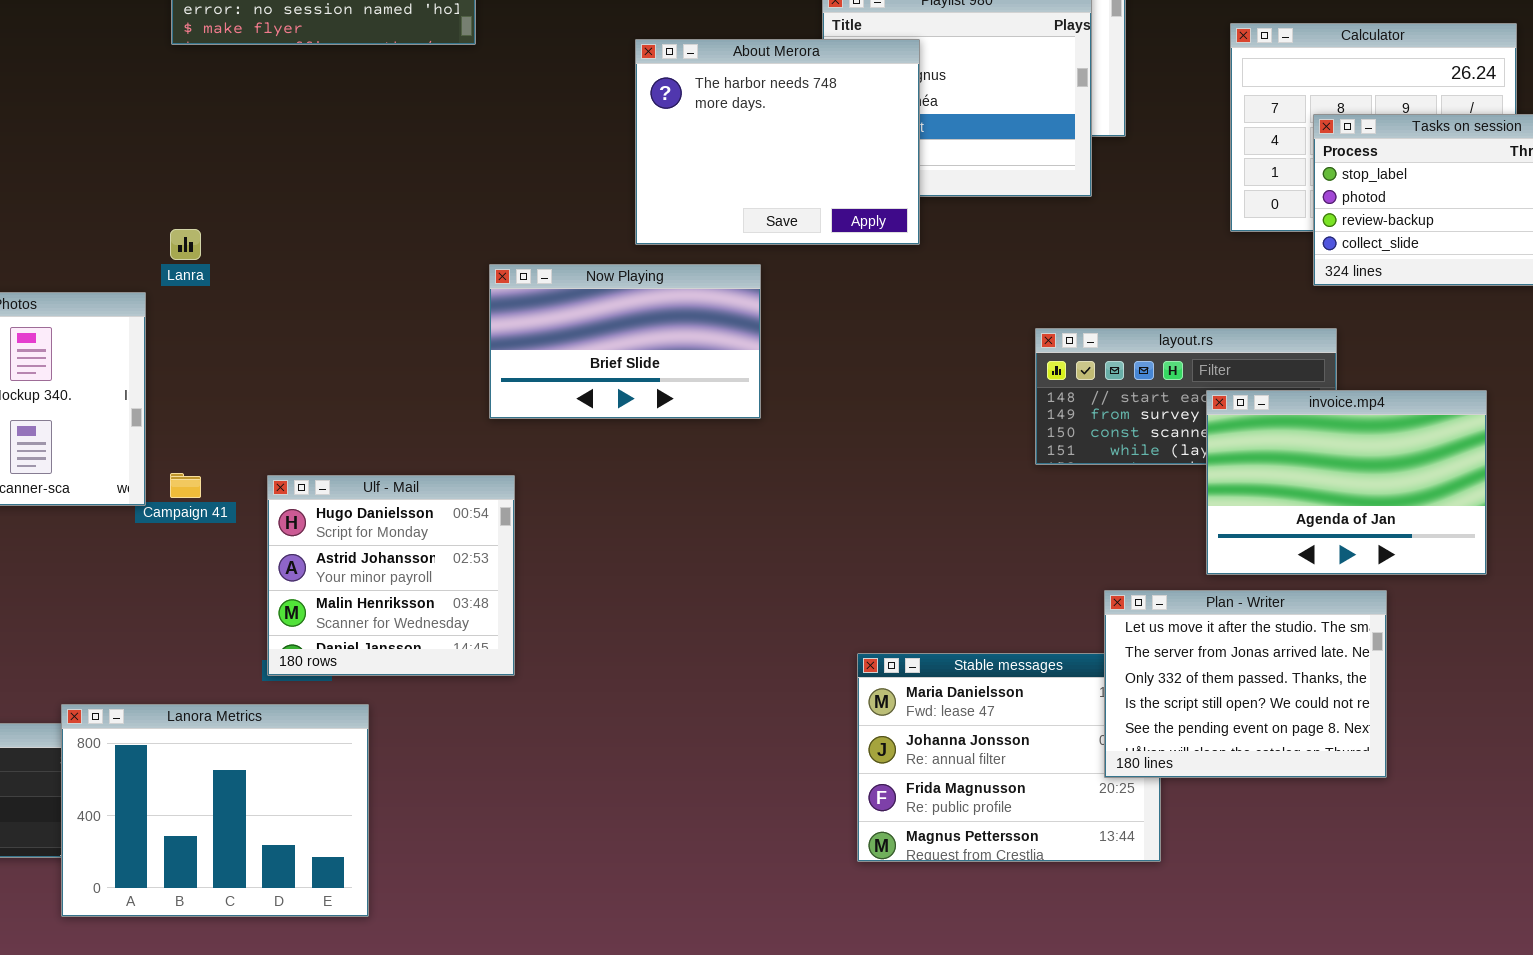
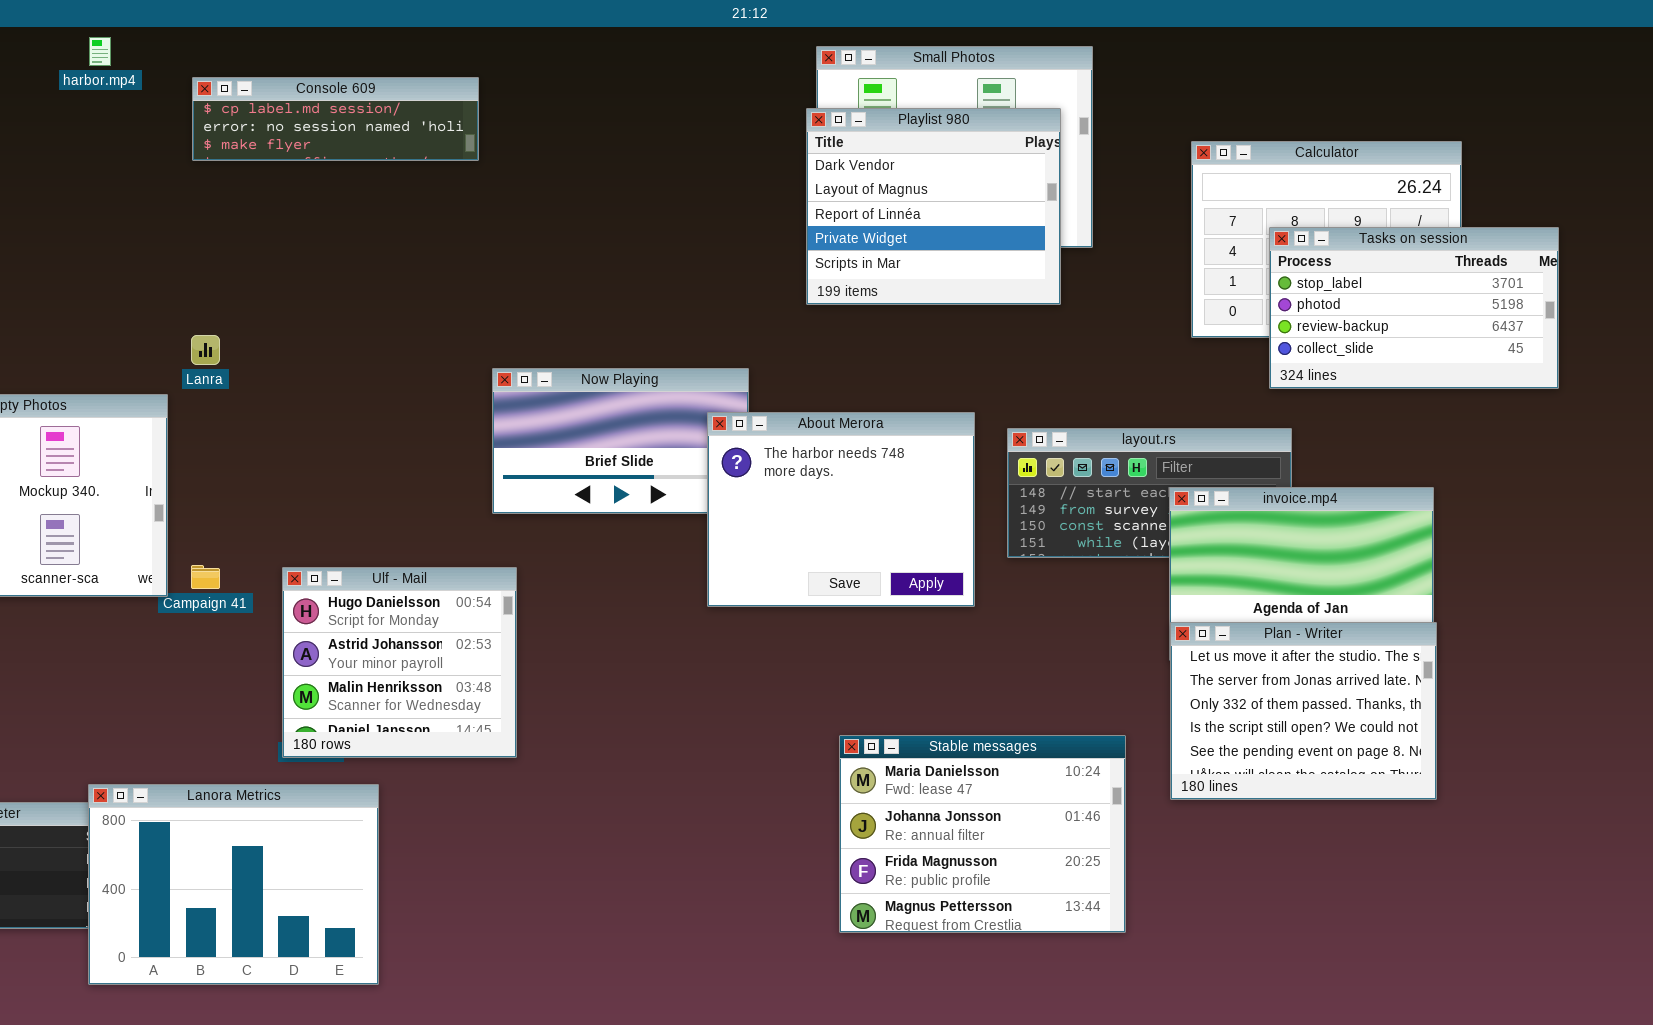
About Merora: [635,39,920,245] -> [707,412,975,607], moved
Plan - Writer: [1104,590,1387,778] -> [1170,622,1437,800], moved

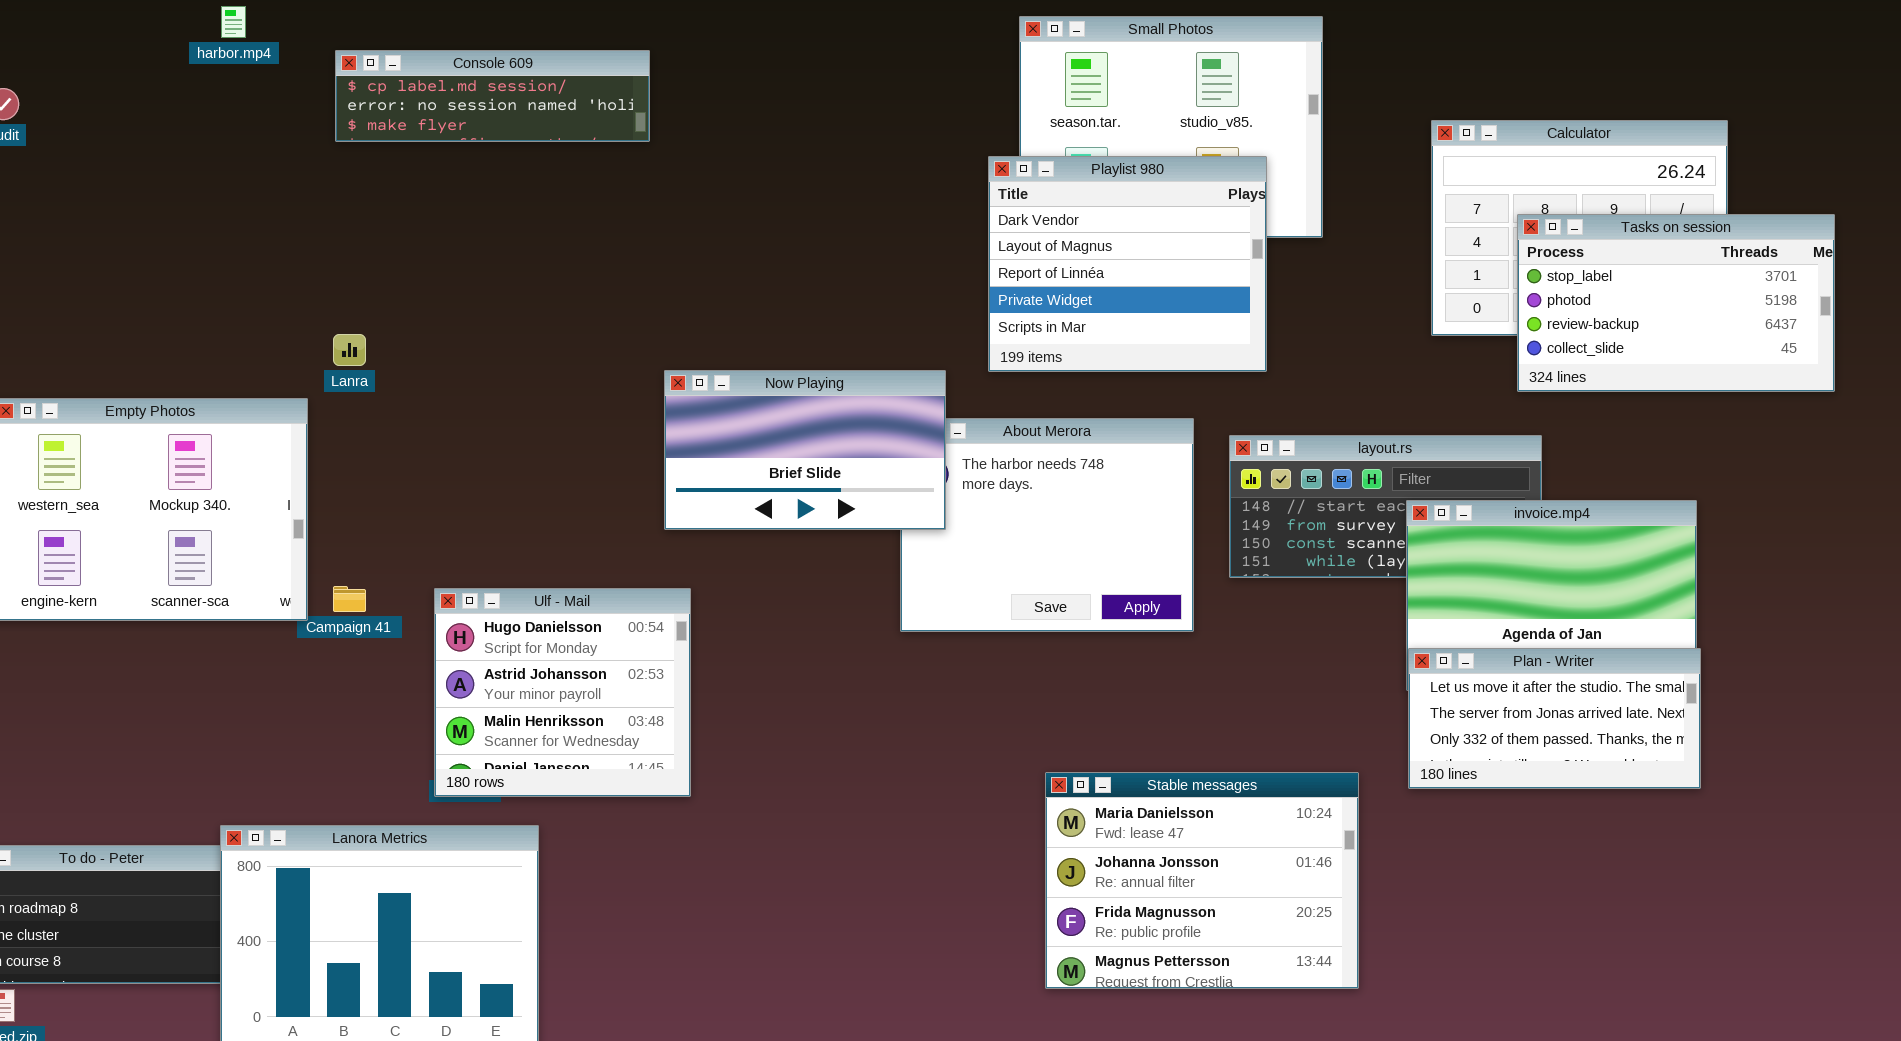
Playlist 980: [806,108,1061,305] -> [988,156,1267,372], moved
Now Playing: [492,368,749,514] -> [664,370,946,530], raised
Plan - Writer: [1170,622,1437,800] -> [1408,648,1701,789], resized

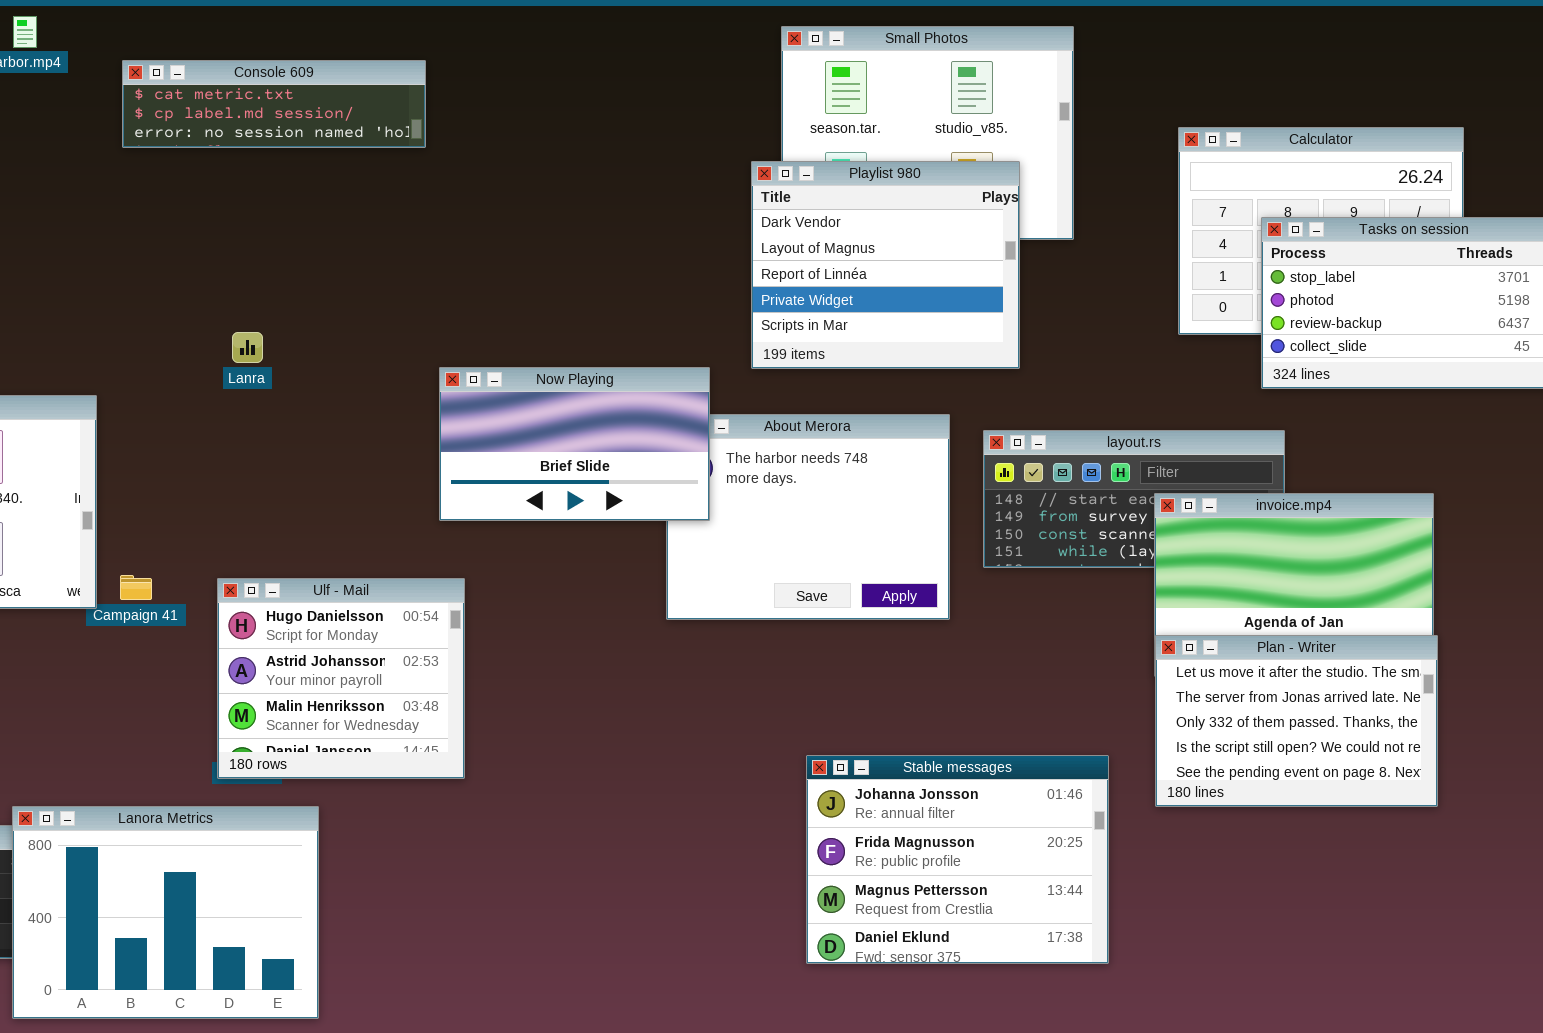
Console 609: [335,50,650,142] -> [122,60,426,148], scrolled up 1 row
Lanra: [333,334,366,366] -> [232,332,263,363], moved
Plan - Writer: [1408,648,1701,789] -> [1155,635,1438,807], resized
Stable messages: [1045,772,1359,989] -> [806,755,1109,964], scrolled down 1 row

